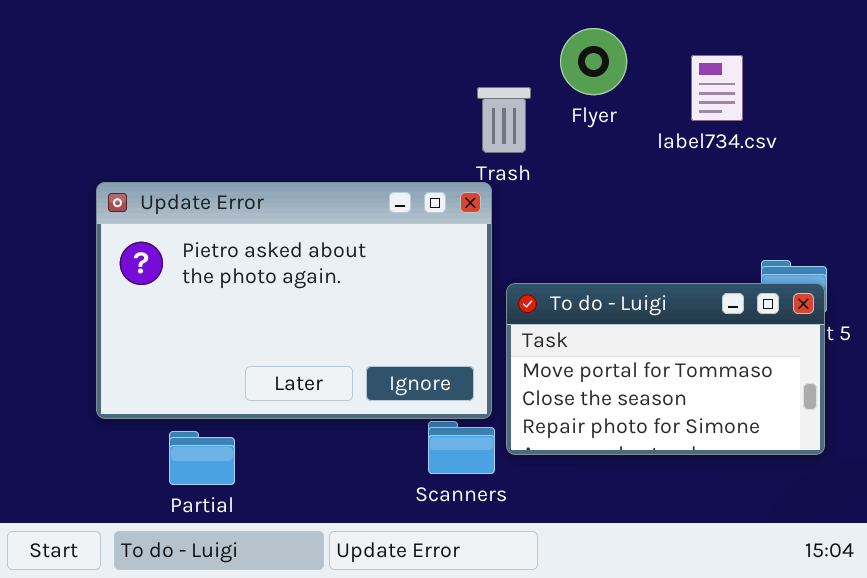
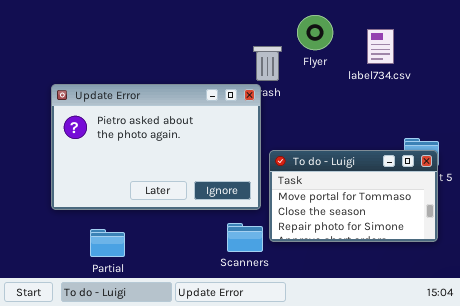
Update Error: [96,182,492,419] -> [51,84,261,210], moved

